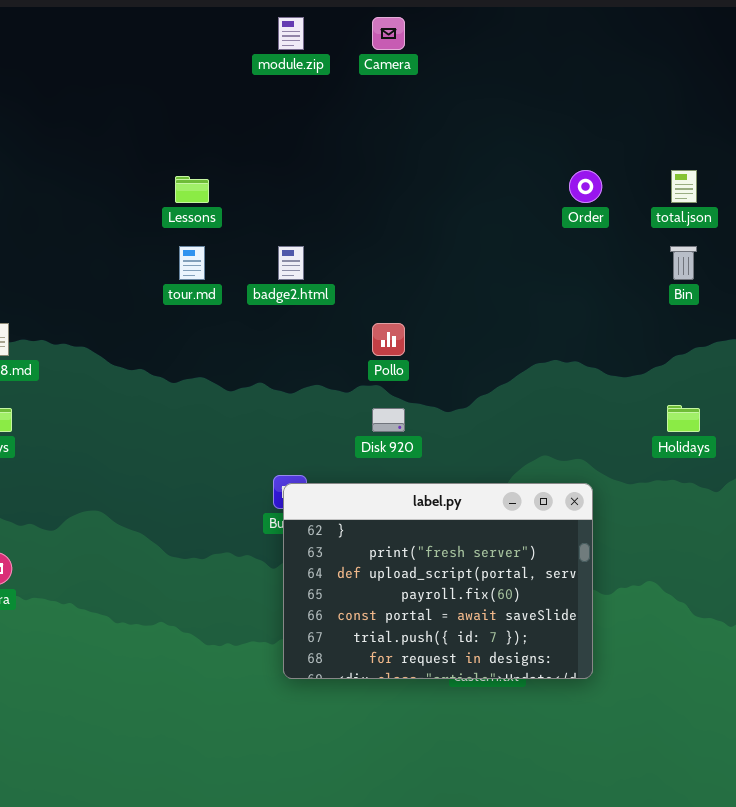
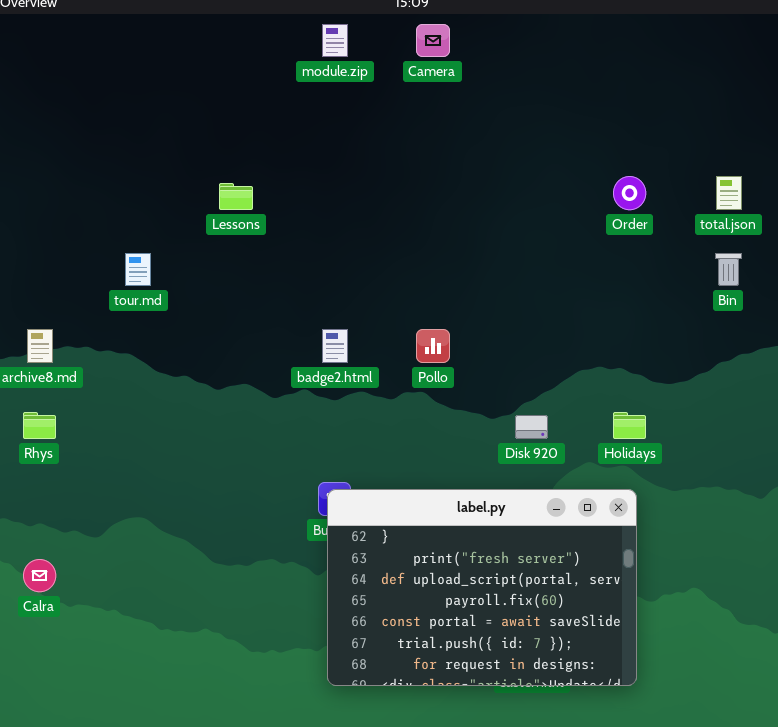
tour.md: [179,246,205,280] -> [125,253,151,286], moved
badge2.html: [278,246,304,280] -> [322,329,348,363], moved
Holidays: [667,405,700,432] -> [613,412,646,439], moved
Disk 920: [372,408,405,432] -> [515,415,548,439], moved

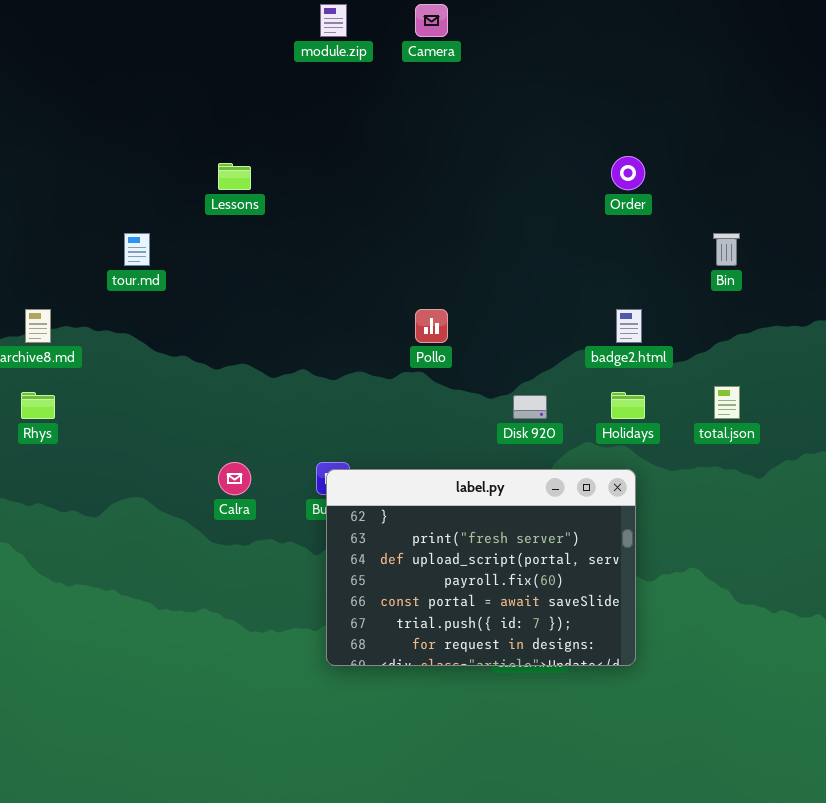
total.json: [716,176,742,210] -> [714,386,740,419], moved
badge2.html: [322,329,348,363] -> [616,309,642,343], moved
Calra: [23,559,56,592] -> [218,462,251,495], moved

